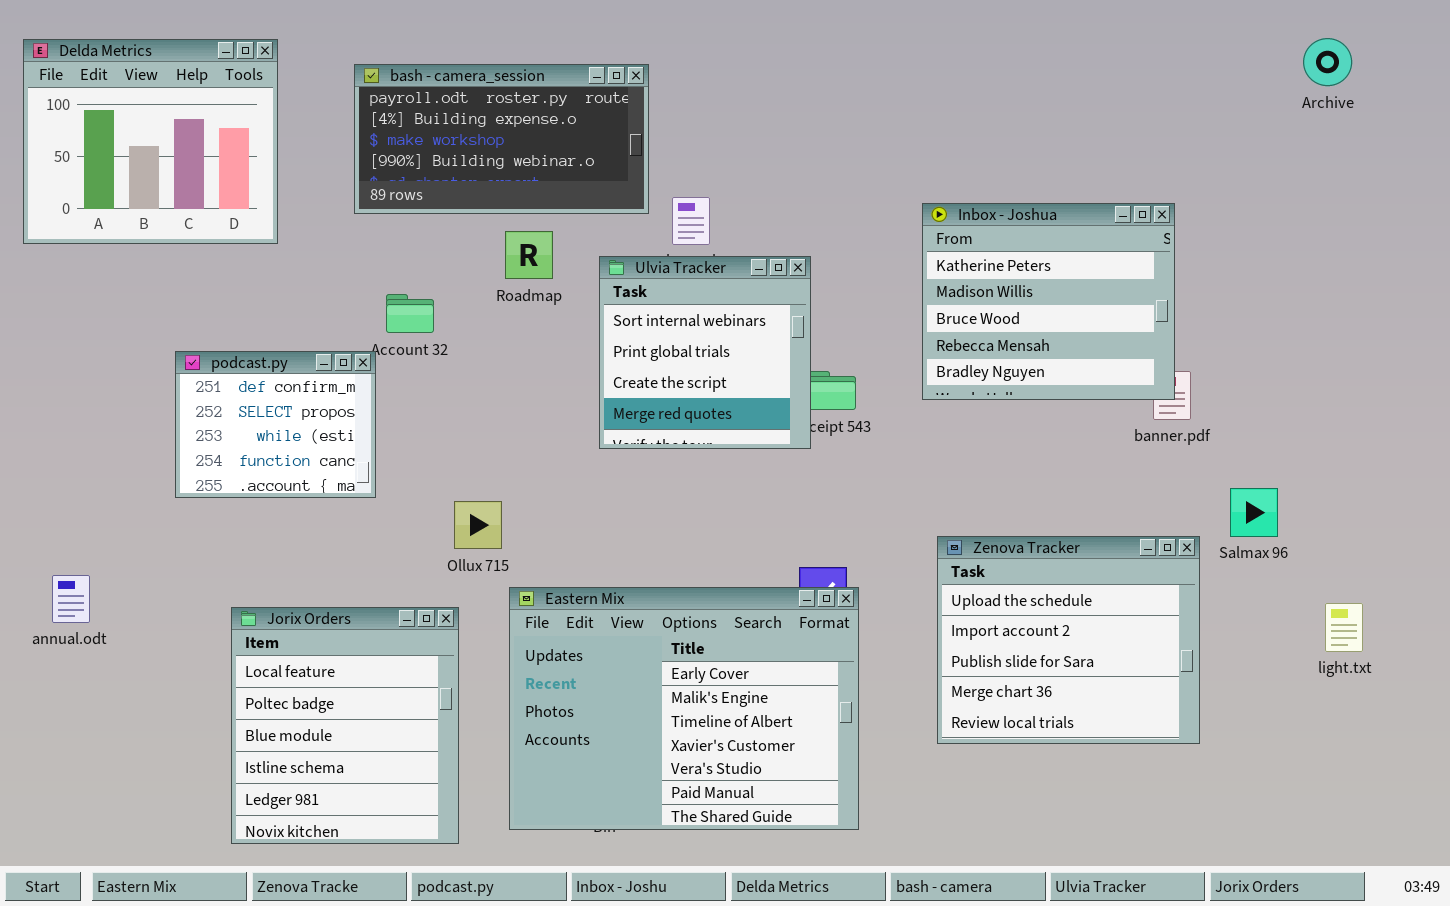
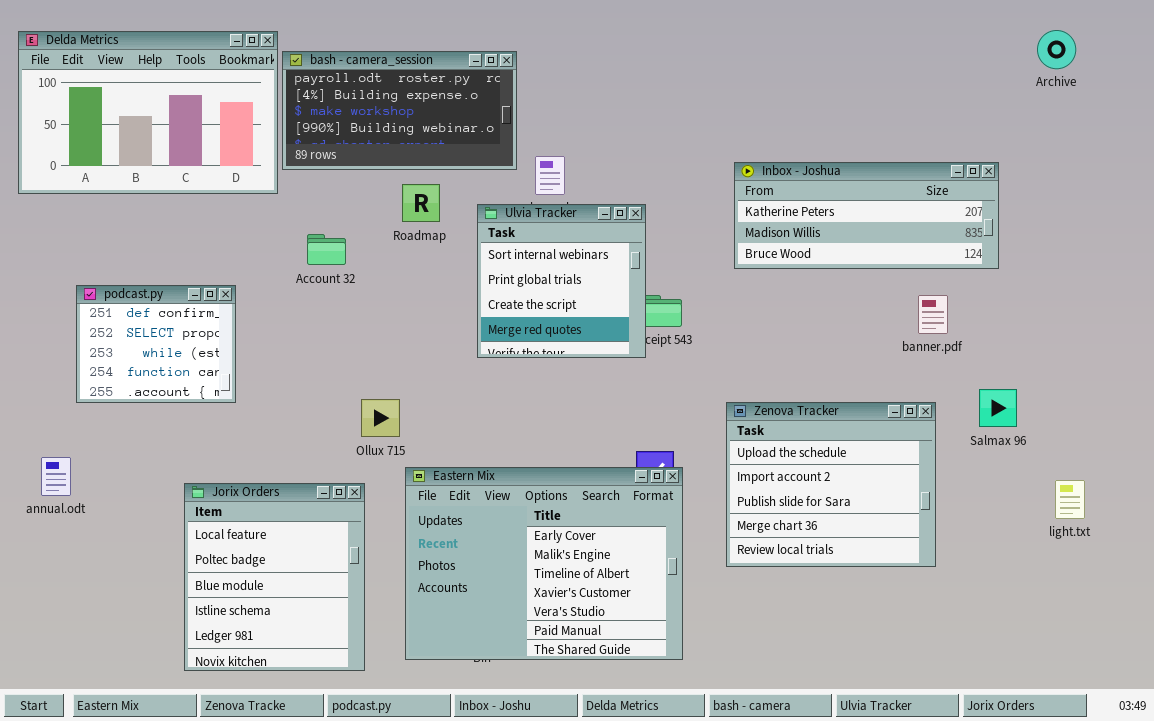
Delda Metrics: [23,39,278,244] -> [18,31,278,194], resized
Inbox - Joshua: [922,203,1175,400] -> [734,162,999,269], resized
podcast.py: [175,351,376,498] -> [76,285,236,403], moved
Zenova Tracker: [937,536,1200,744] -> [726,402,936,567], moved

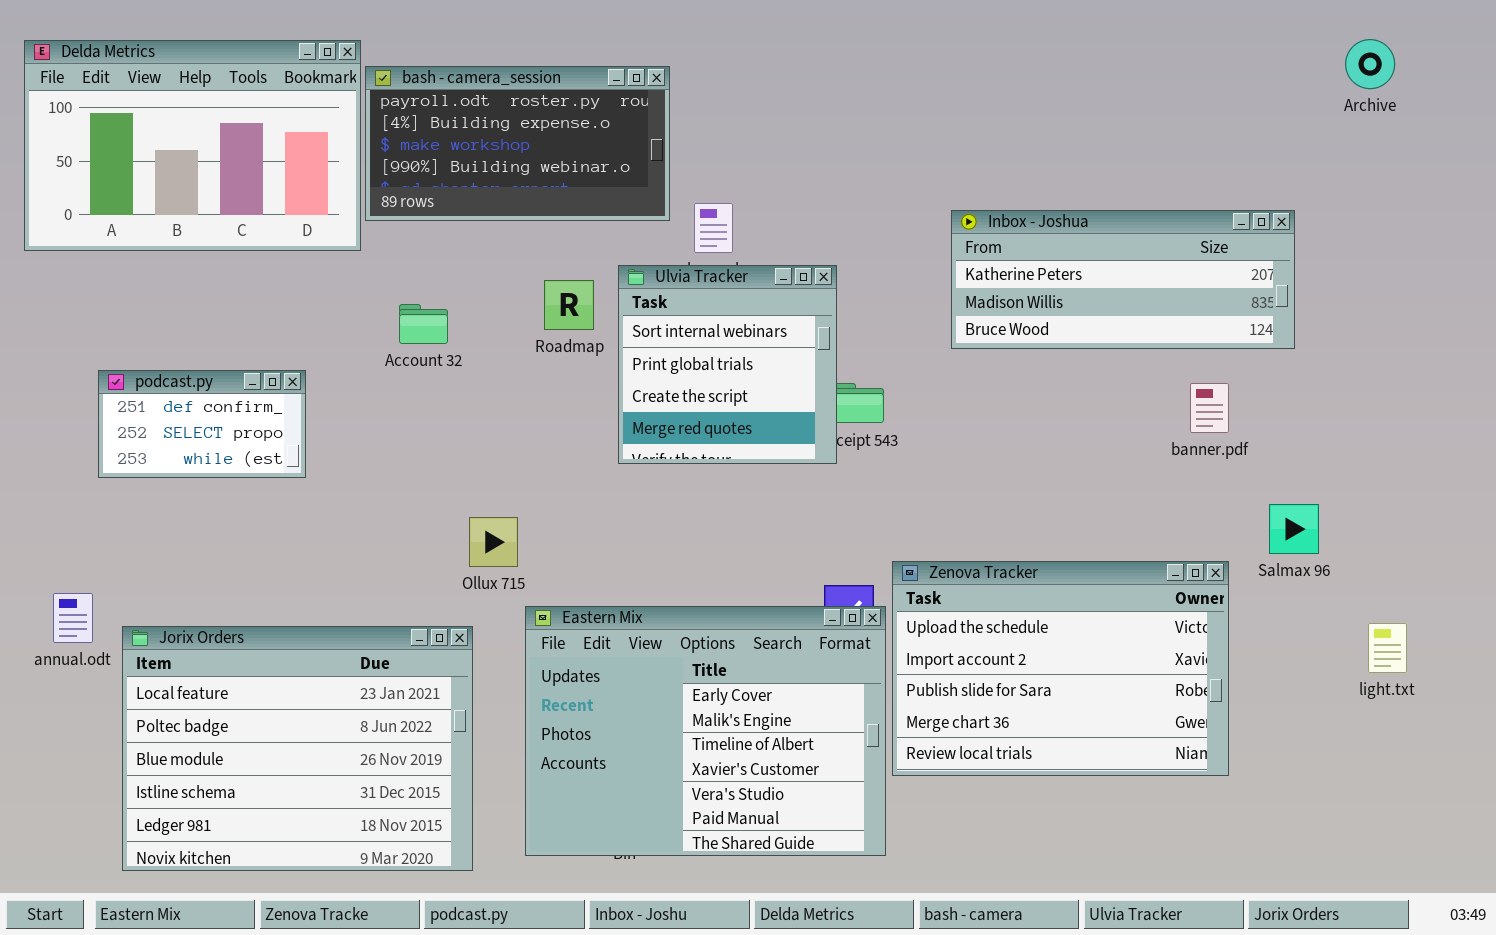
Roadmap: [402,184,440,222] -> [544,280,594,330], moved
podcast.py: [76,285,236,403] -> [98,370,306,478], resized
Zenova Tracker: [726,402,936,567] -> [892,561,1229,776], moved, resized
Jorix Orders: [184,483,365,671] -> [122,626,473,871], resized

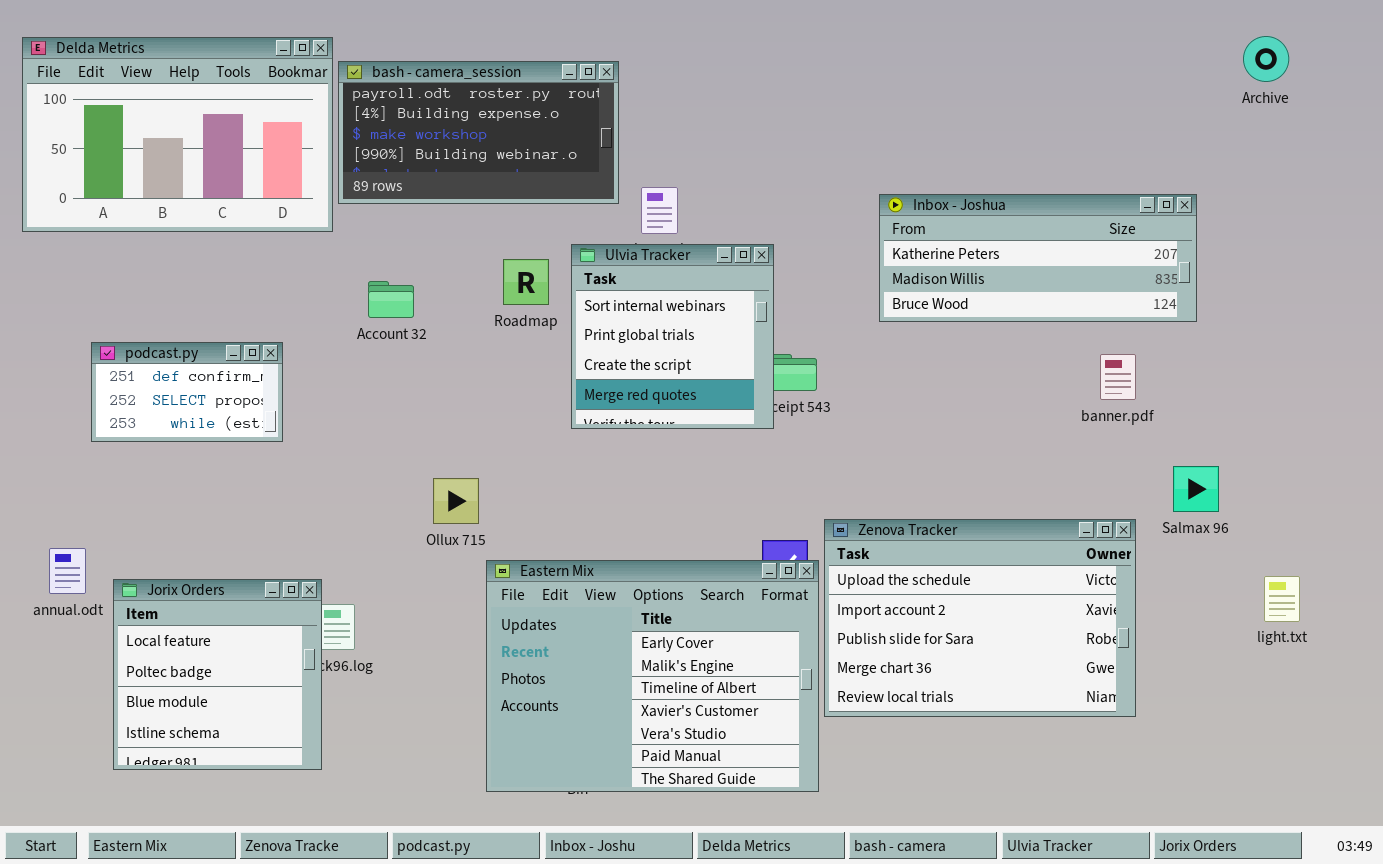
Jorix Orders: [122,626,473,871] -> [113,579,322,770], resized

